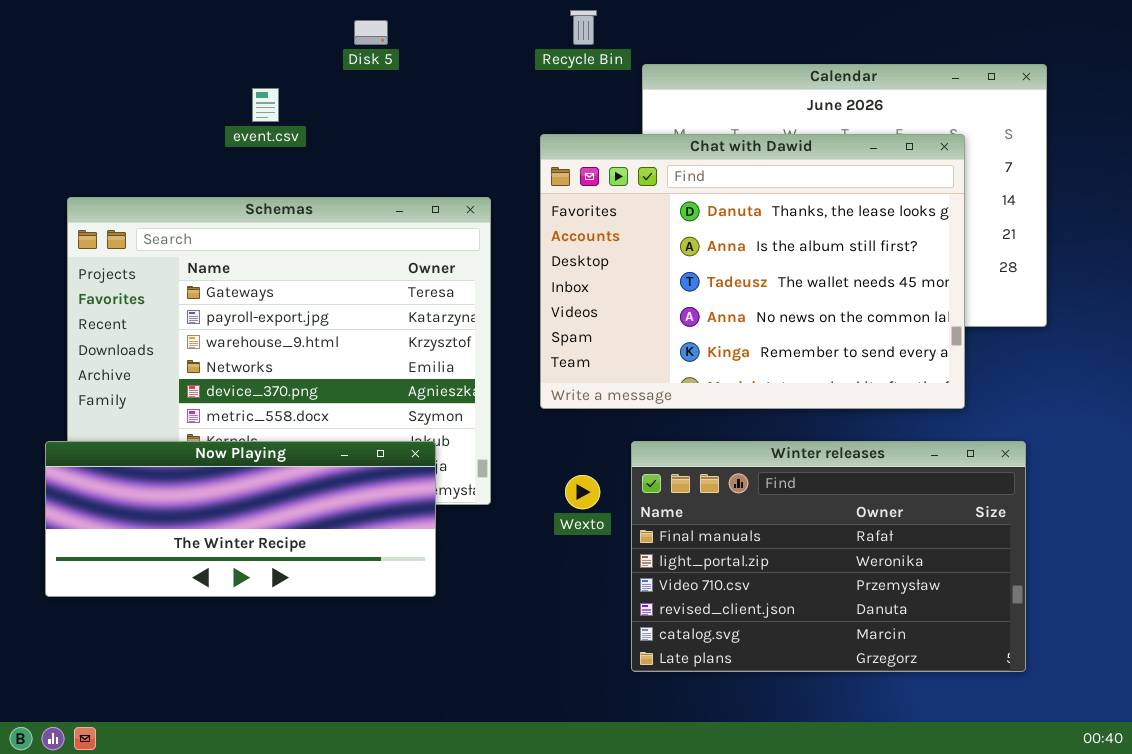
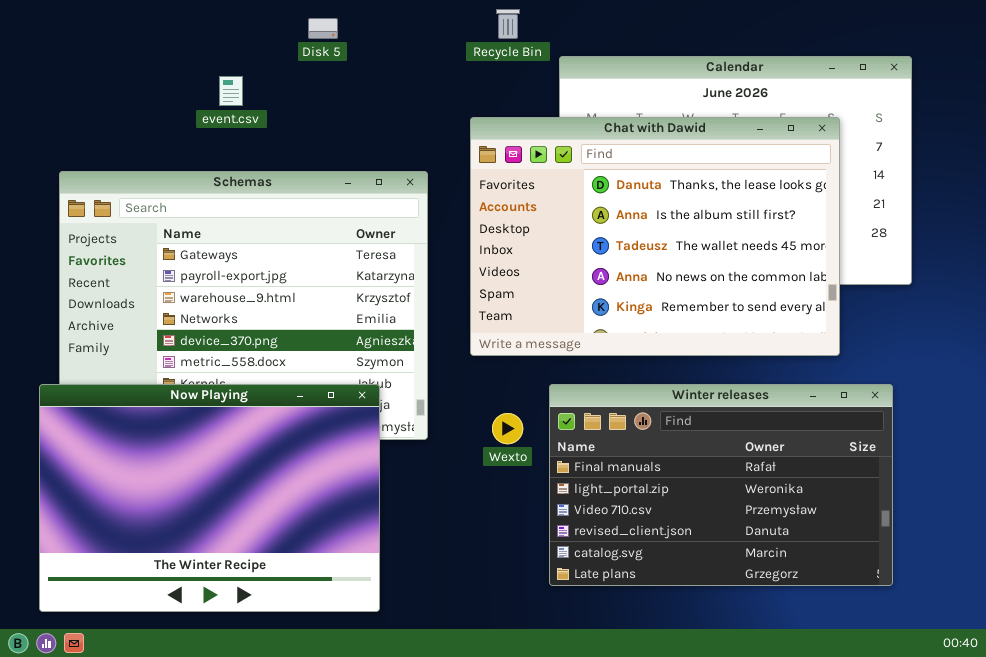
Now Playing: [45,441,436,597] -> [39,384,380,612], resized

